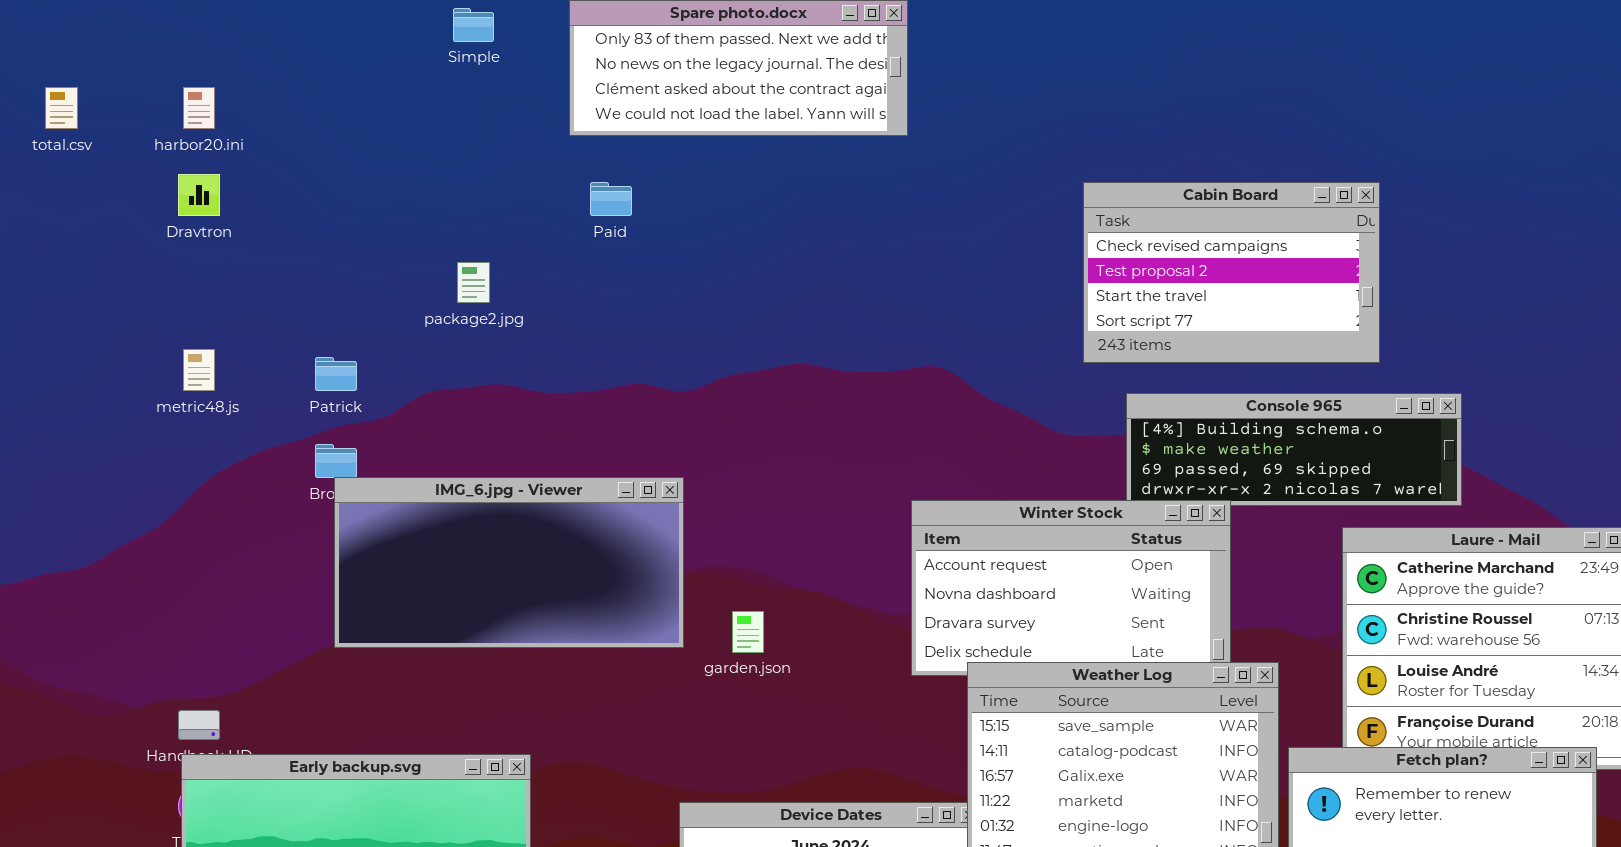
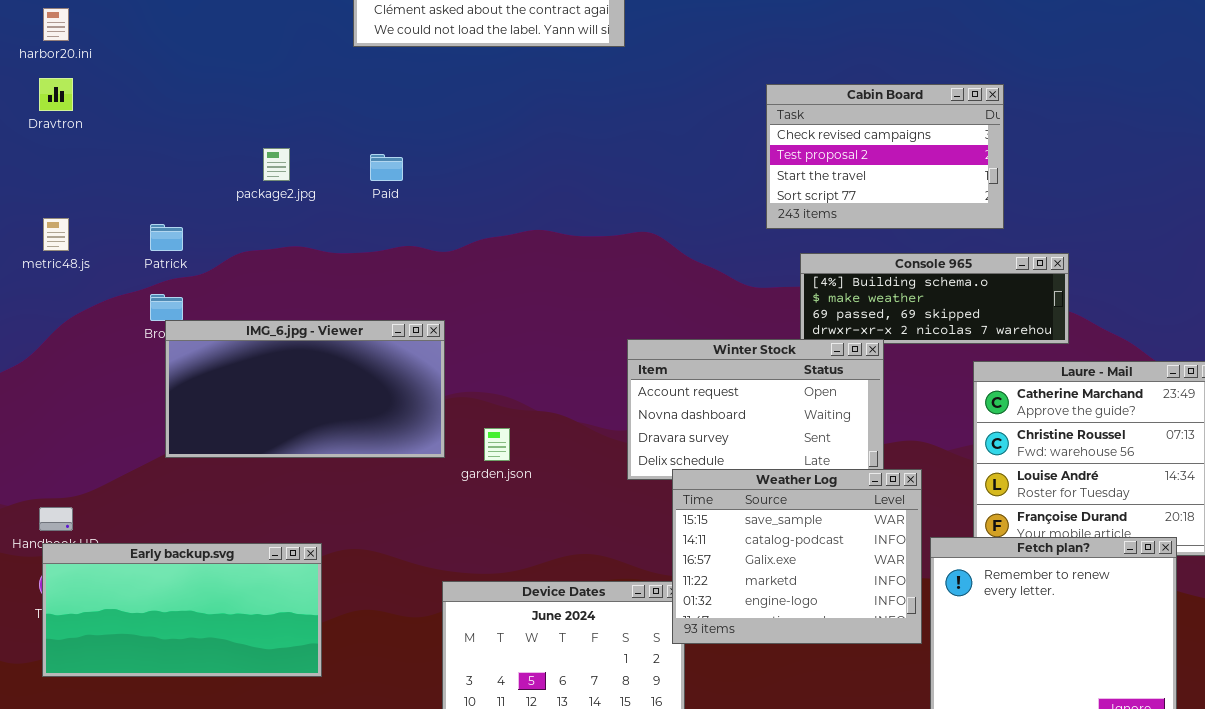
Paid: [590,182,632,216] -> [370,154,403,181], moved

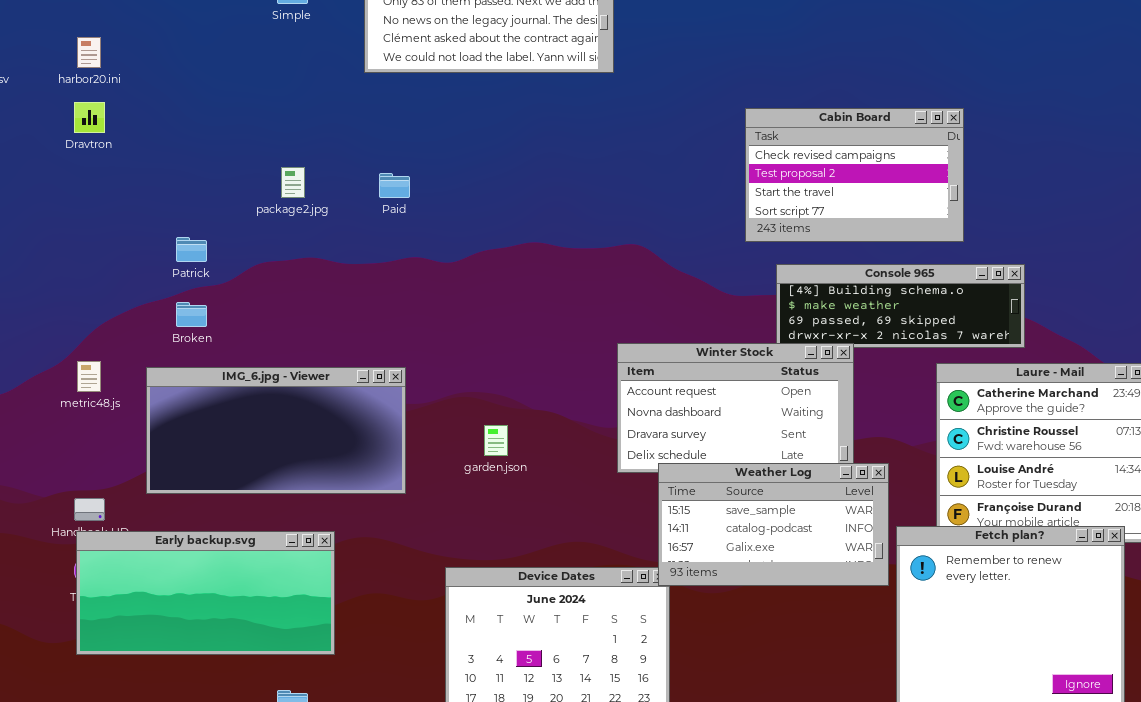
metric48.js: [43,218,69,251] -> [77,361,101,392], moved
IMG_6.jpg - Viewer: [165,320,445,458] -> [146,367,406,494], moved
Weather Log: [672,469,922,644] -> [658,463,889,586], resized

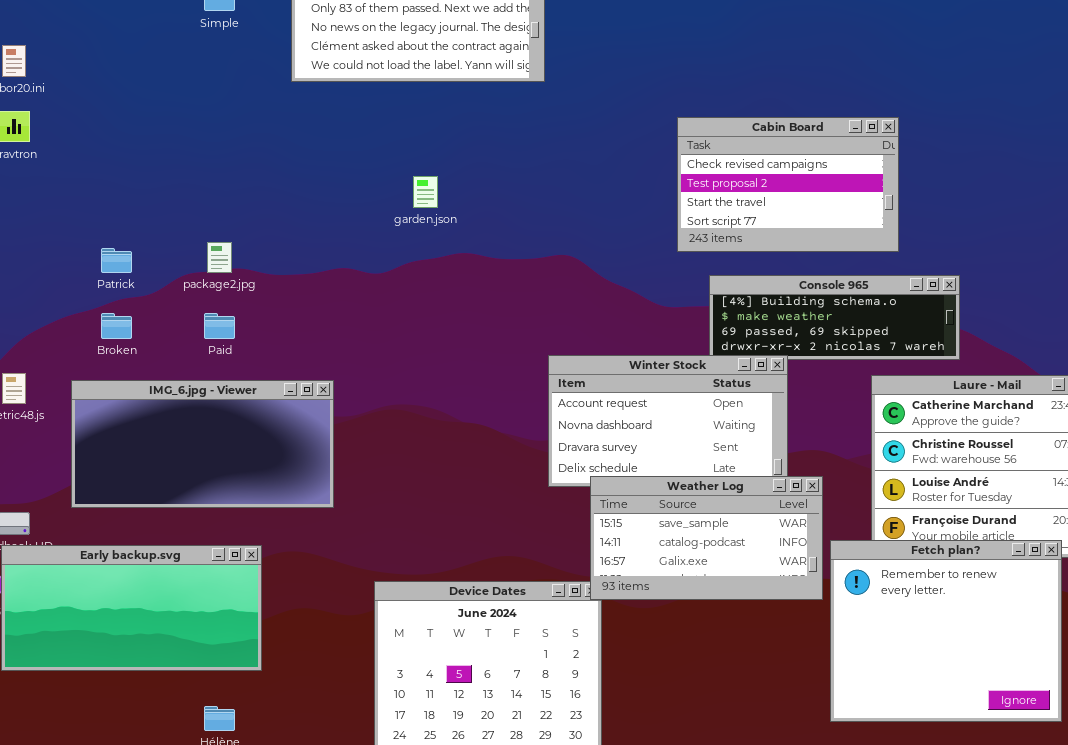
package2.jpg: [281,167,305,198] -> [207,242,232,273], moved
Paid: [379,173,410,198] -> [204,313,235,339], moved
garden.json: [484,425,508,456] -> [413,176,438,208], moved

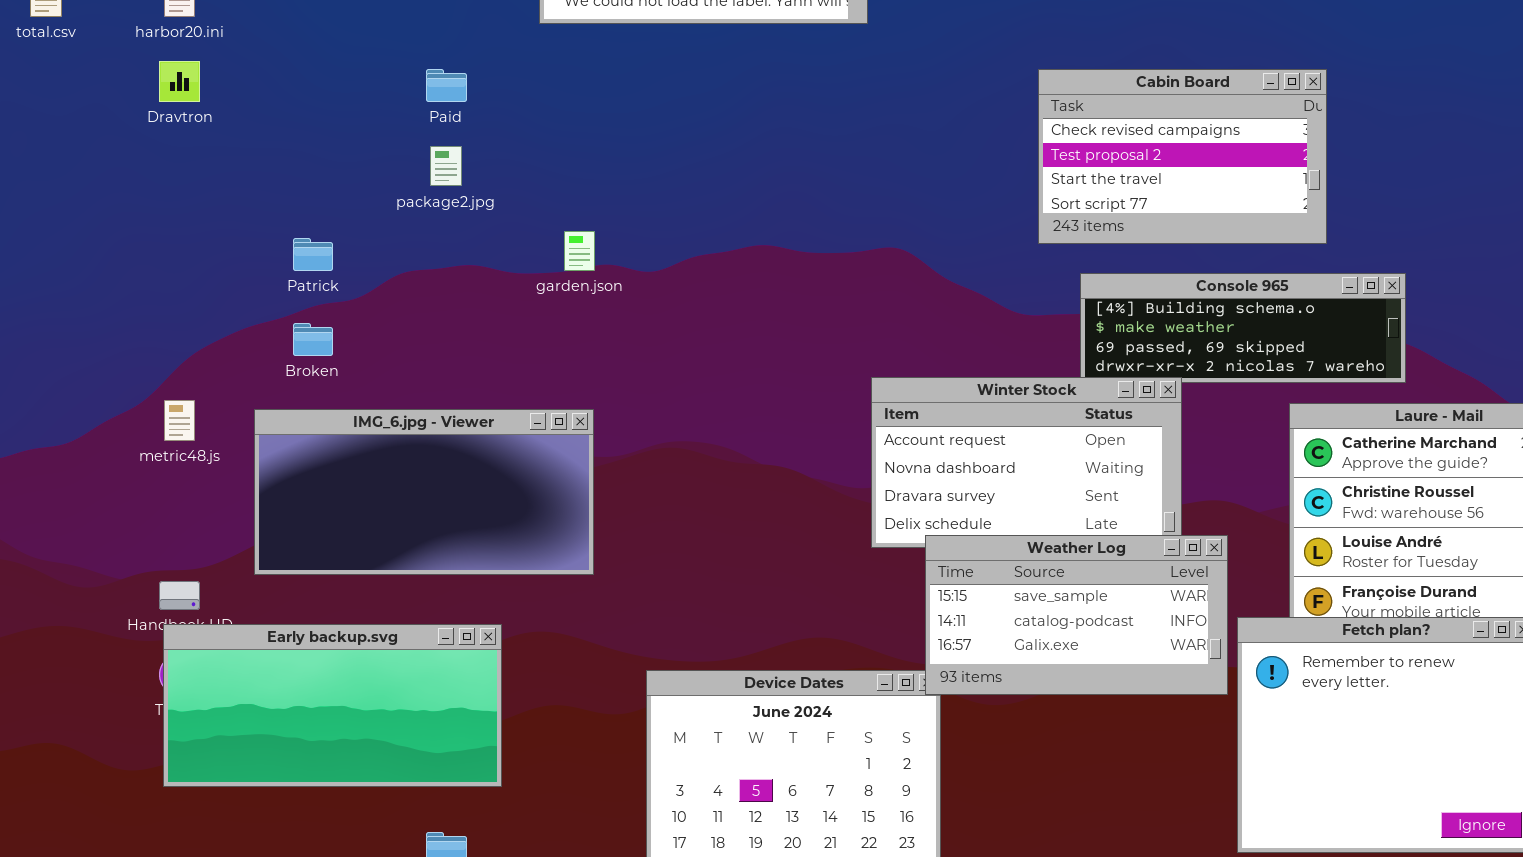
garden.json: [413,176,438,208] -> [564,231,595,271], moved
package2.jpg: [207,242,232,273] -> [430,146,462,186], moved
Paid: [204,313,235,339] -> [426,69,467,102], moved

